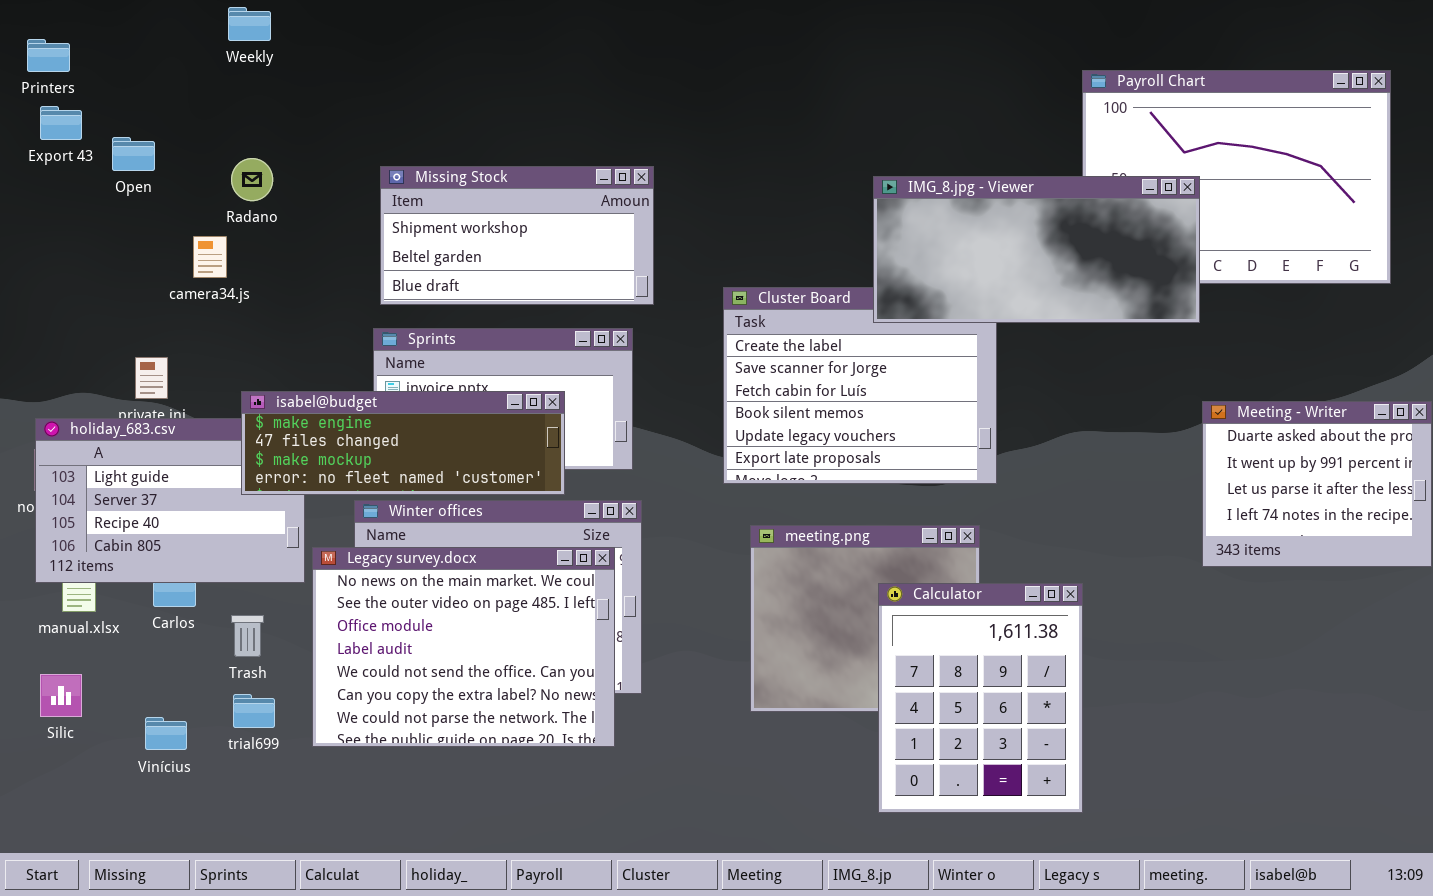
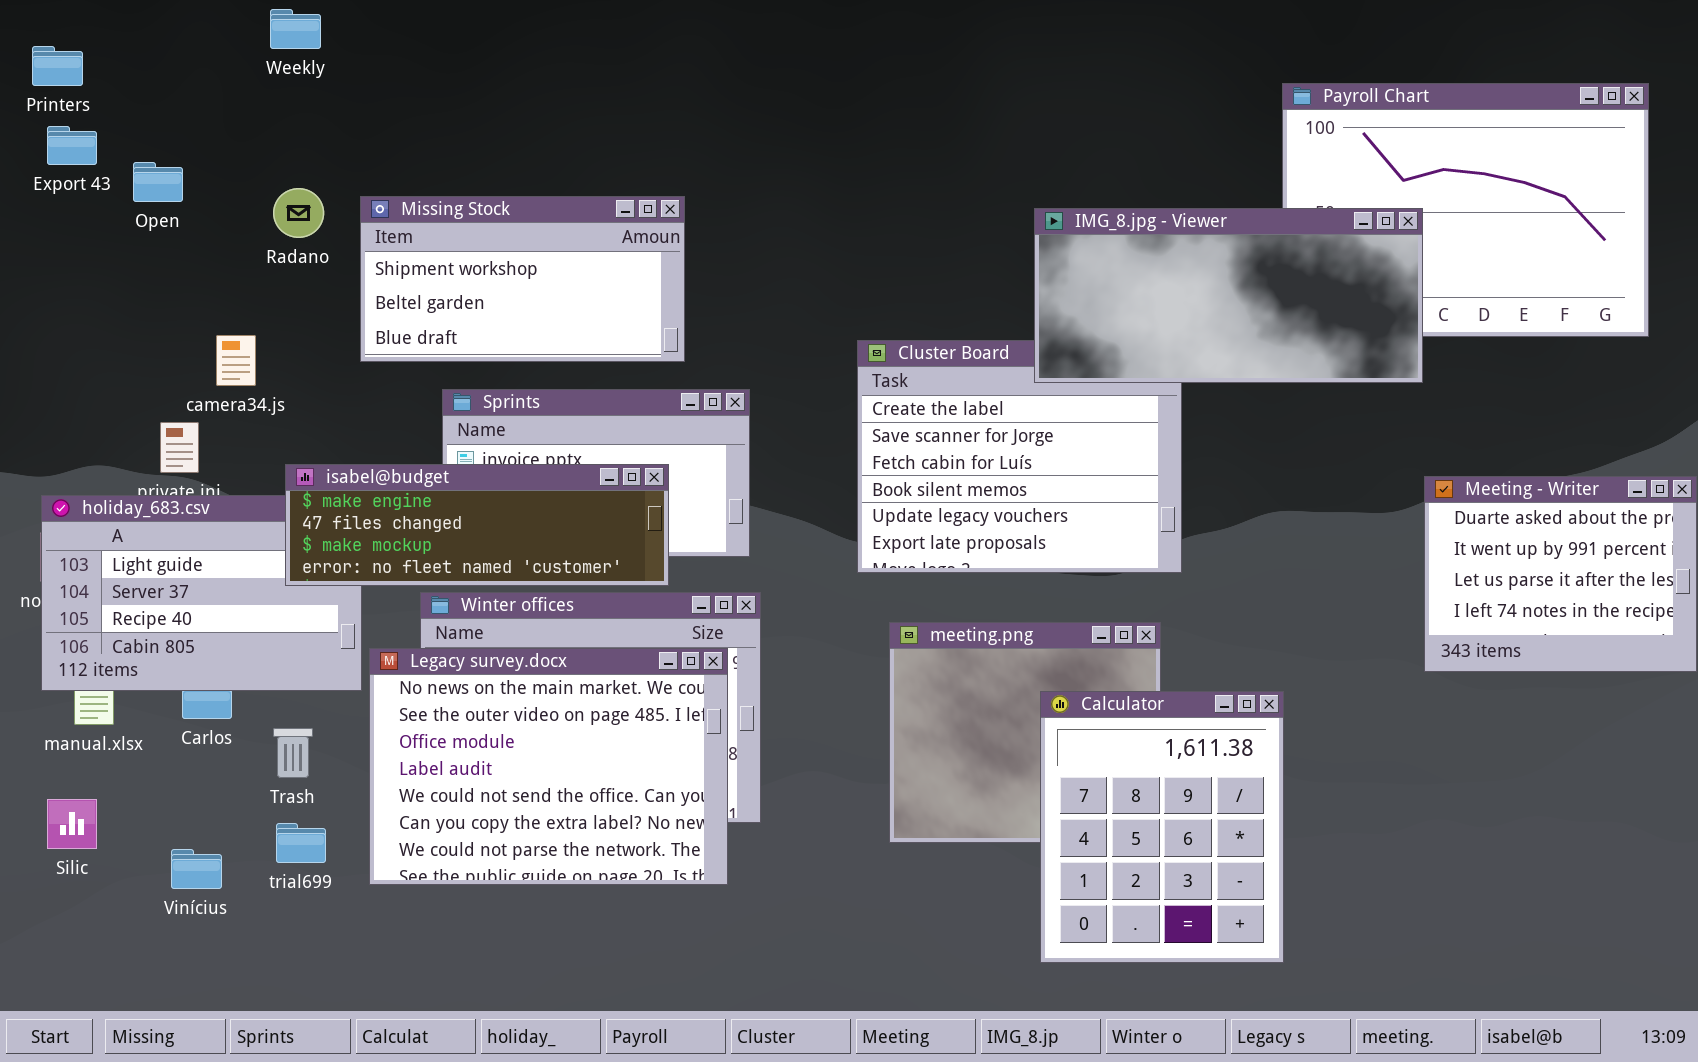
Missing Stock: [380,166,654,305] -> [360,196,685,362], moved
camera34.js: [193,236,227,278] -> [216,335,256,386], moved

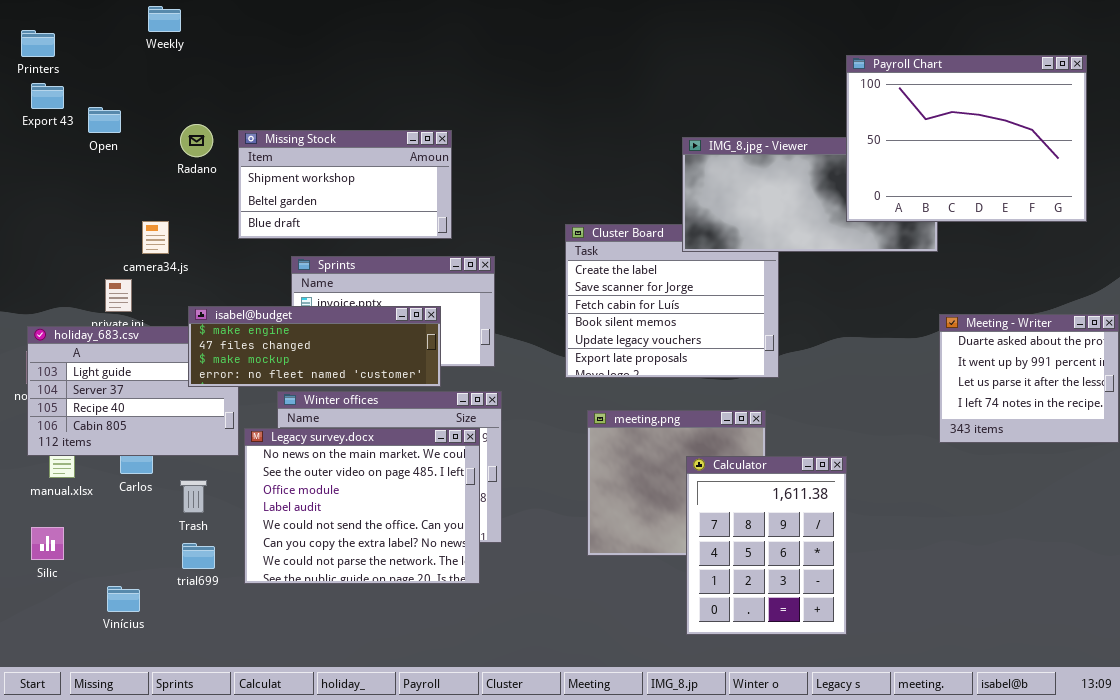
Weekly: [270,9,321,49] -> [148,6,181,32], moved
Payroll Chart: [1282,83,1649,337] -> [846,55,1087,222], raised
Vinícius: [171,849,222,889] -> [107,586,140,612], moved

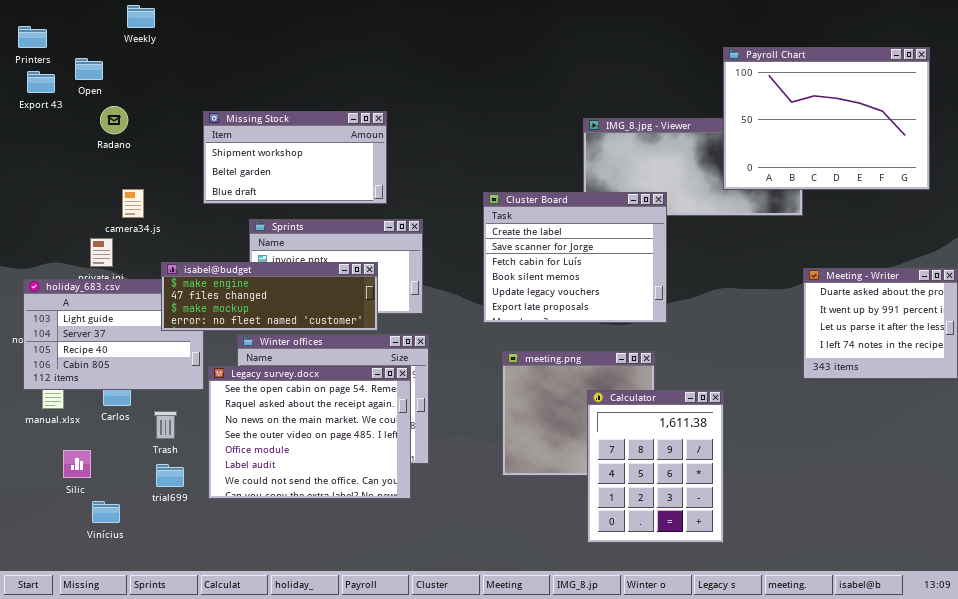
Open: [88,107,121,133] -> [75,58,103,80], moved
Radano: [180,124,213,157] -> [100,106,128,134], moved
Cluster Board: [565,224,779,378] -> [483,192,667,323], raised
Legacy survey.docx: [244,428,480,584] -> [208,366,411,499], scrolled up 2 rows
Silic: [31,527,64,560] -> [63,450,91,478], moved

